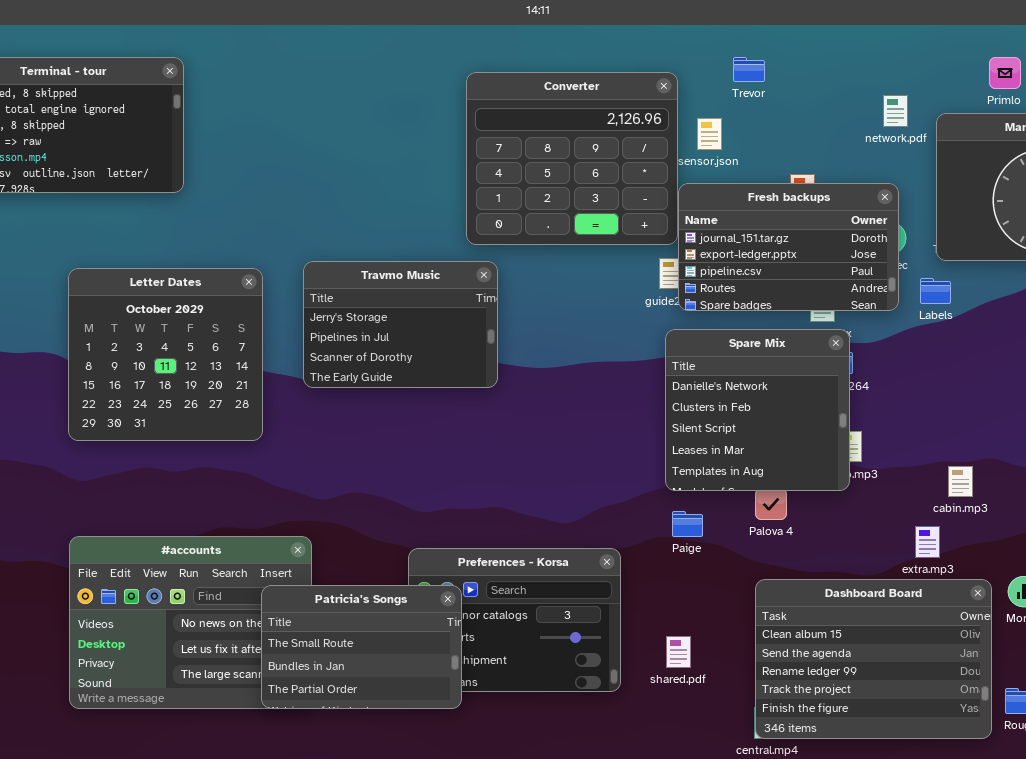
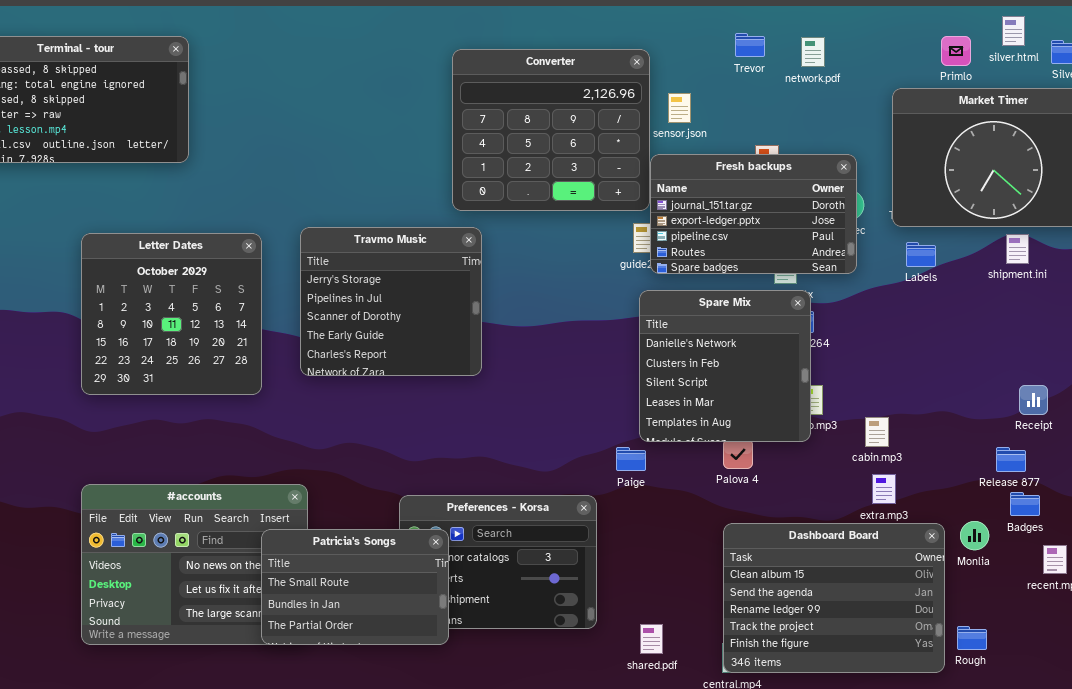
Trevor: [733,57,765,82] -> [735,33,765,57], moved
network.pdf: [883,95,908,127] -> [801,37,825,67], moved
Travmo Music: [303,261,498,388] -> [300,227,482,376], resized
Labels: [920,278,951,304] -> [906,242,936,267], moved
cabin.mp3: [948,466,973,497] -> [865,417,889,447], moved
Paige: [672,511,703,537] -> [616,447,646,471], moved
shared.pdf: [666,636,691,668] -> [640,624,663,654], moved

